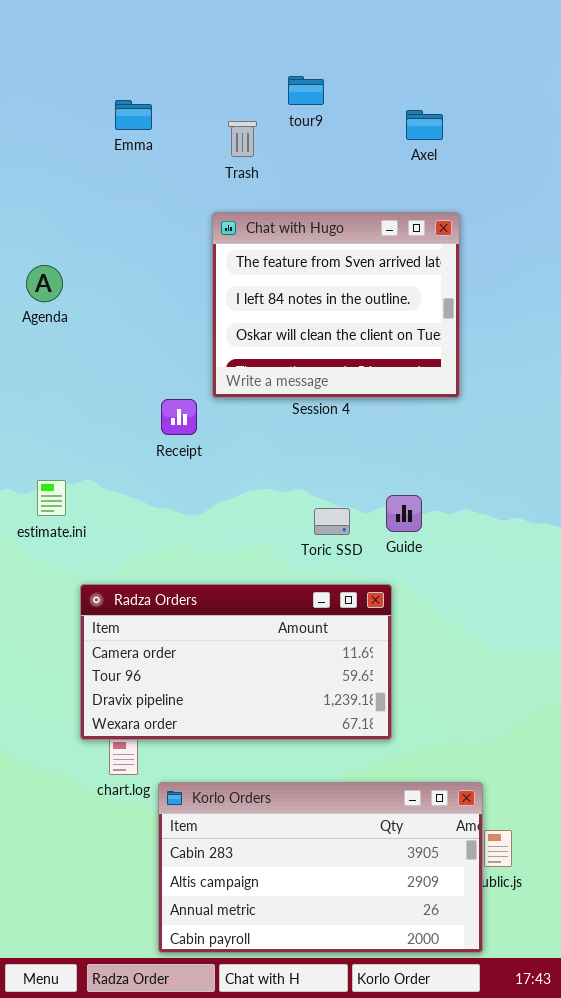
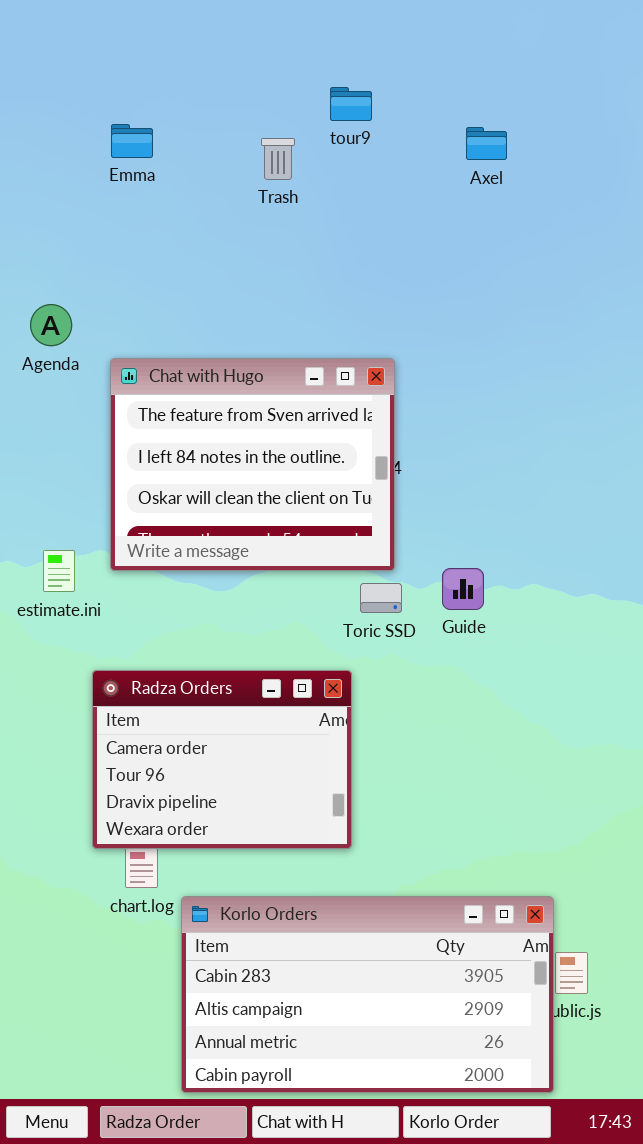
Emma: [115,100,152,130] -> [111,124,153,158], moved
Chat with Hugo: [212,212,460,398] -> [110,358,395,571], moved
Radza Orders: [80,584,392,740] -> [92,670,352,849], resized

